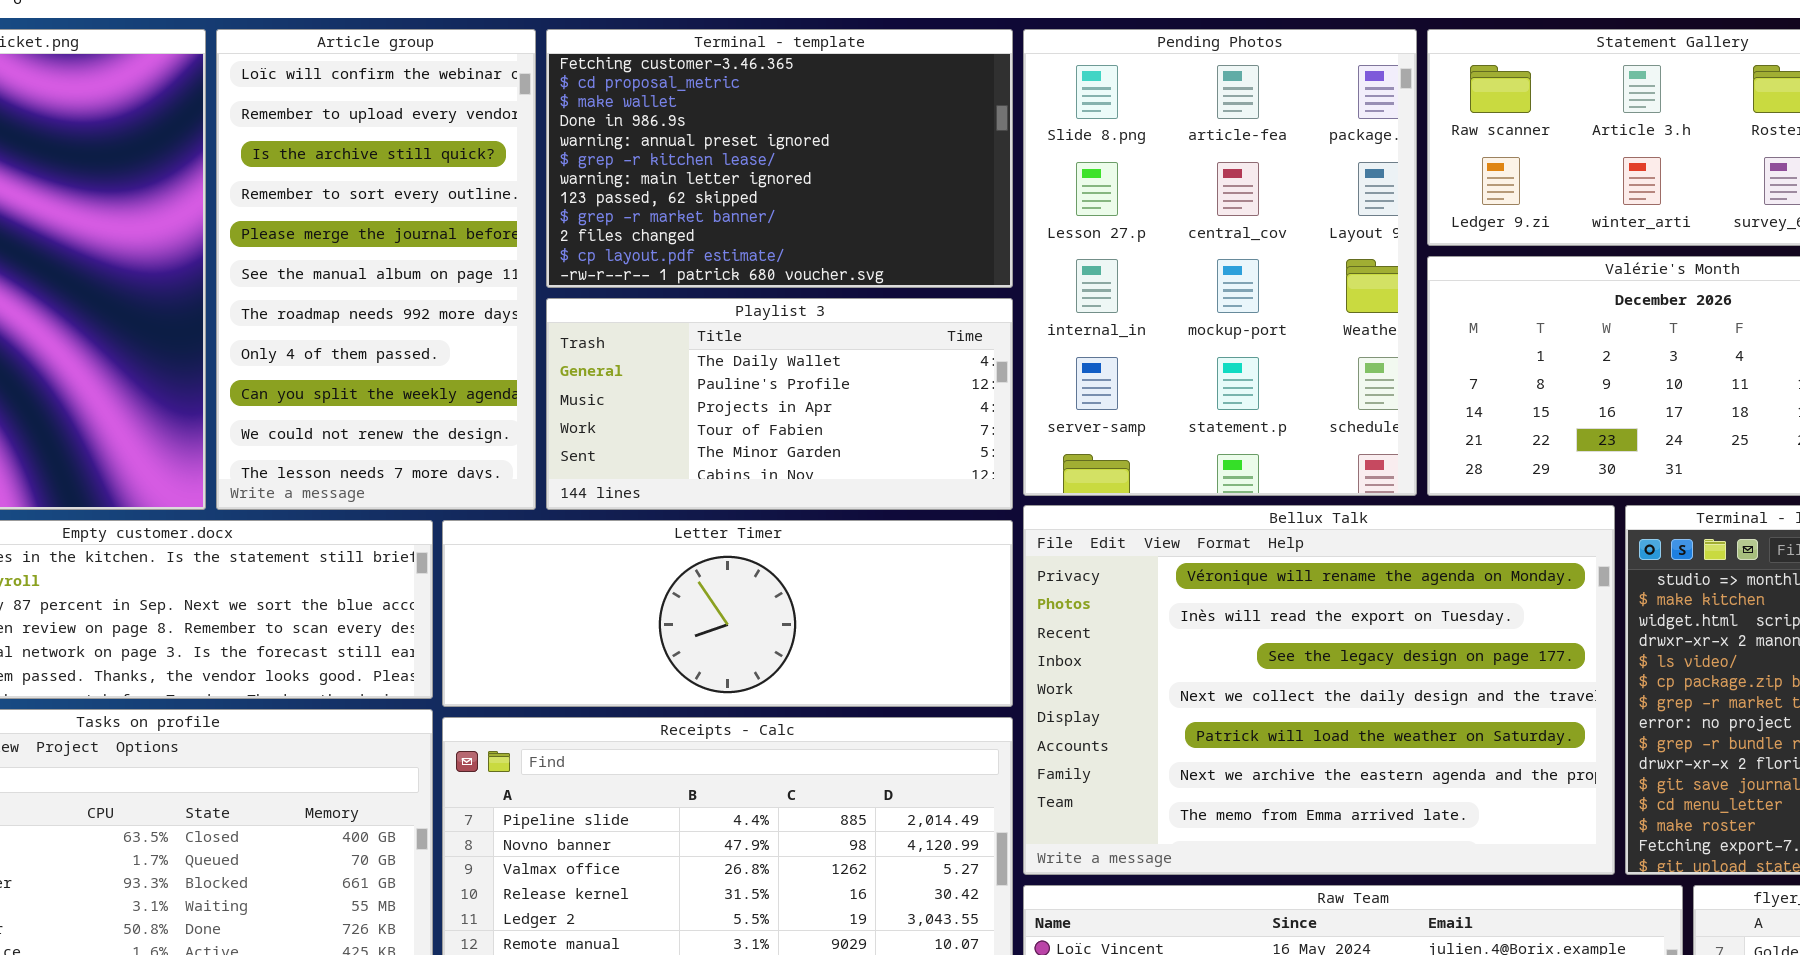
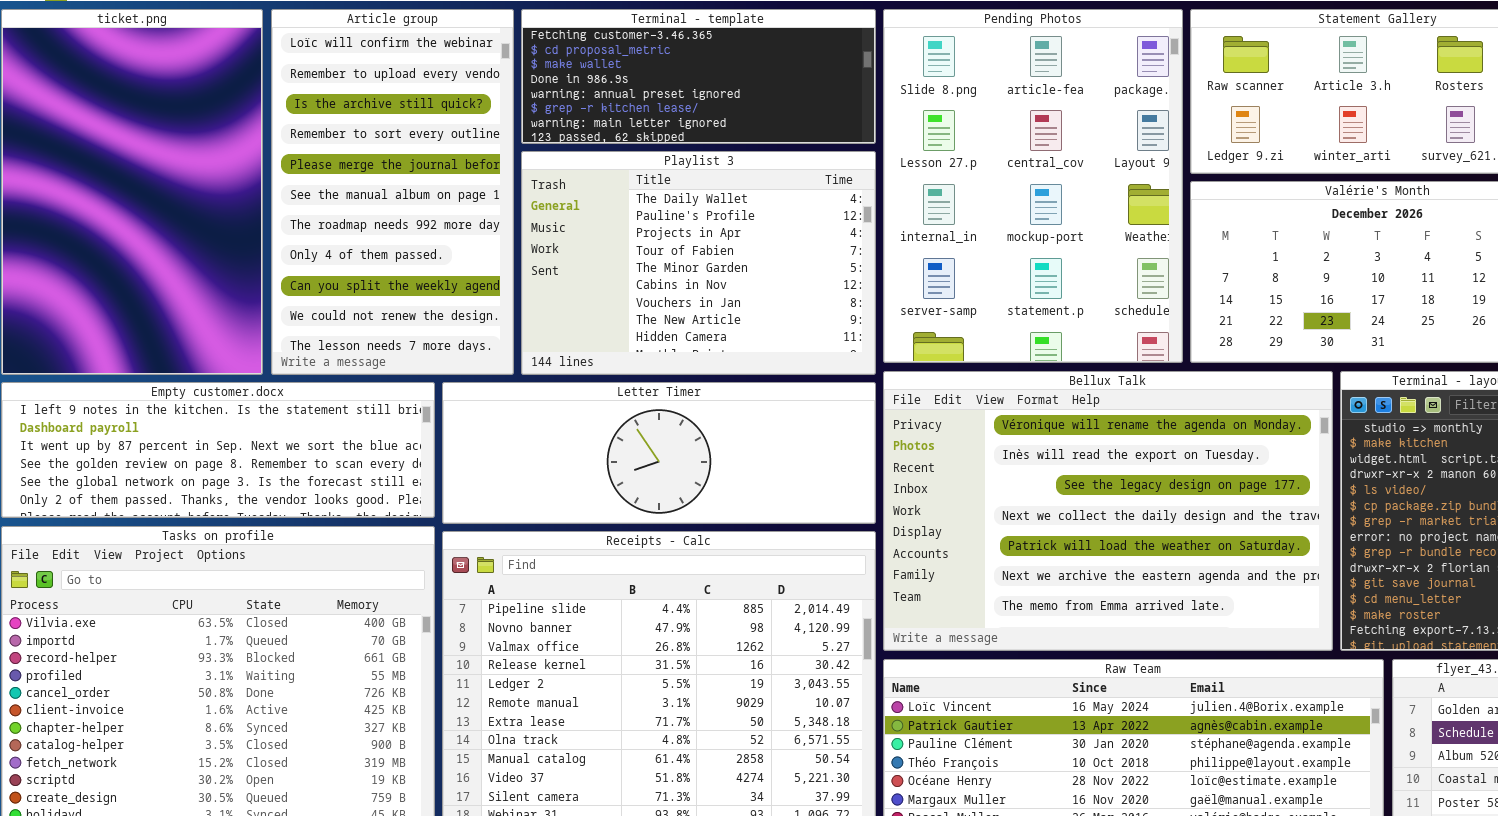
Terminal - template: [546,29,1013,288] -> [521,9,876,144], resized
Playlist 3: [546,298,1013,510] -> [521,151,876,375], resized

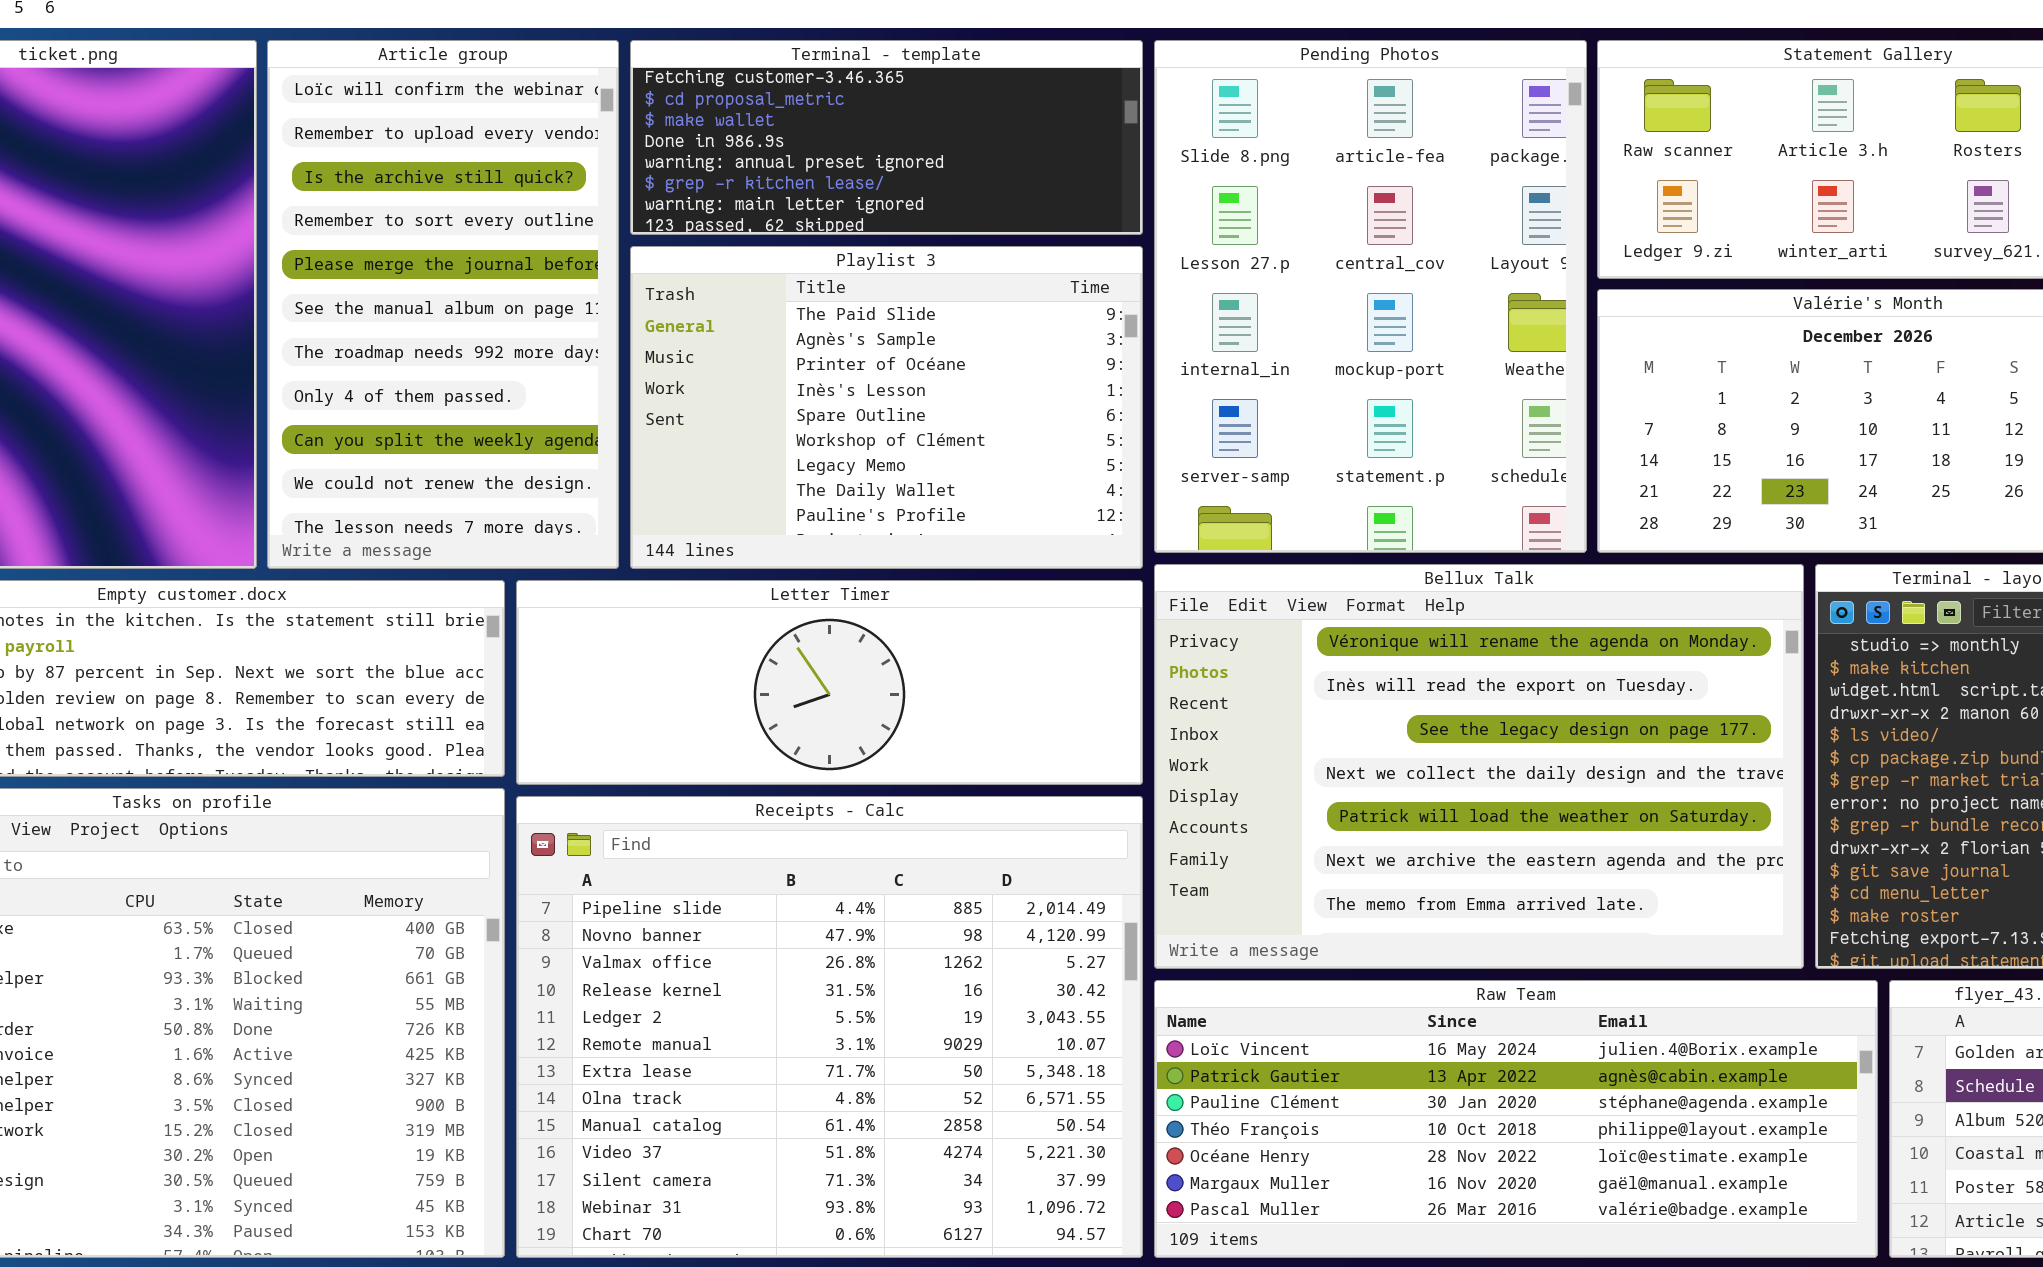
Playlist 3: [521,151,876,375] -> [630,246,1143,569], scrolled up 7 rows

